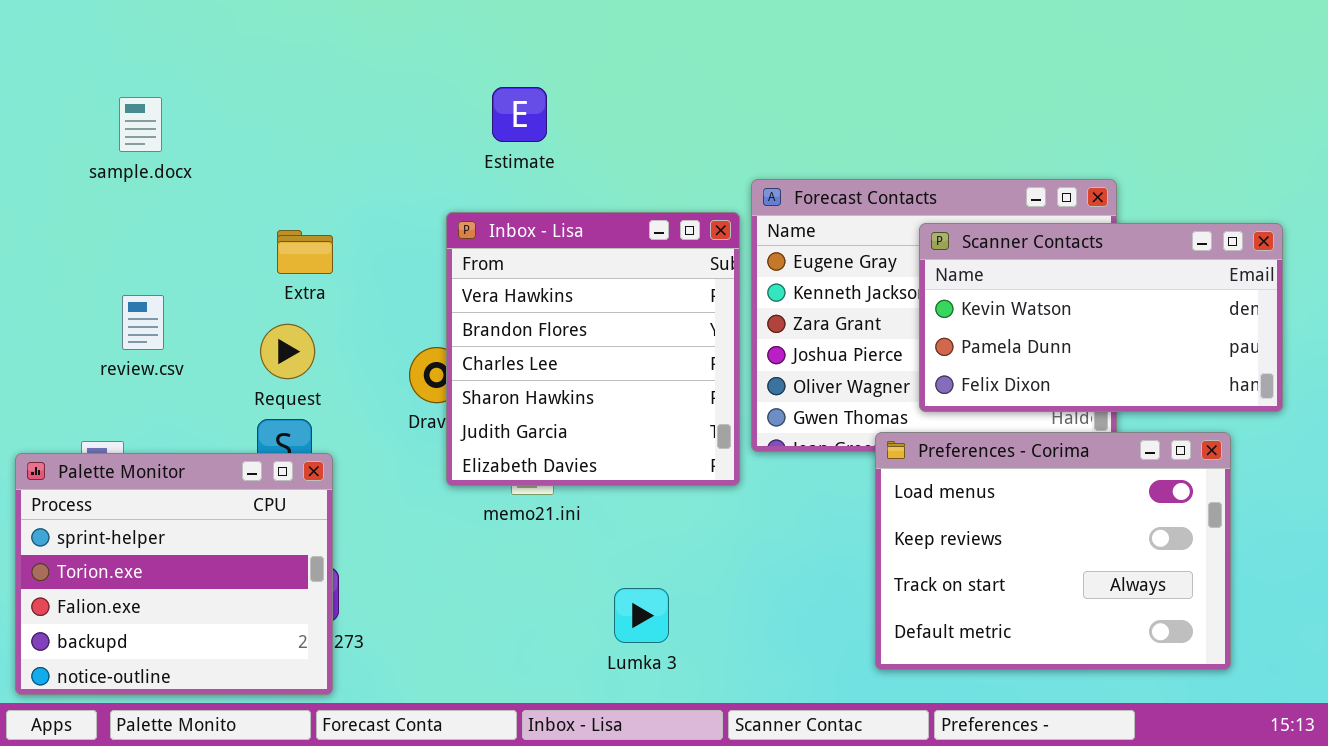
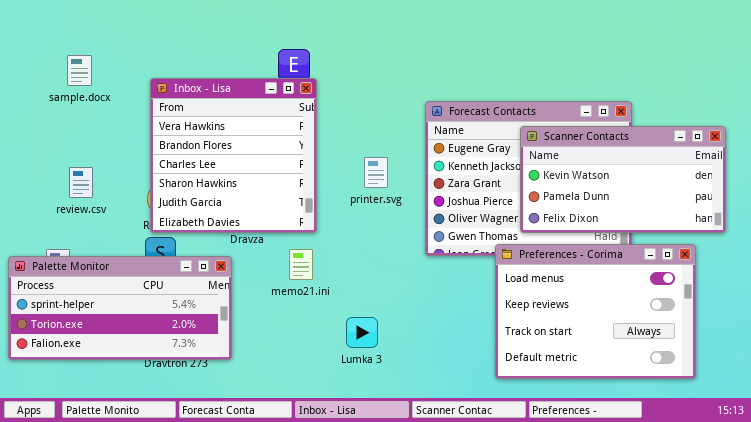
Inbox - Lisa: [446,212,740,486] -> [150,78,317,233], moved
Palette Monitor: [15,453,333,695] -> [8,256,232,360], resized
Lumka 3: [614,588,669,643] -> [346,317,378,348], moved

